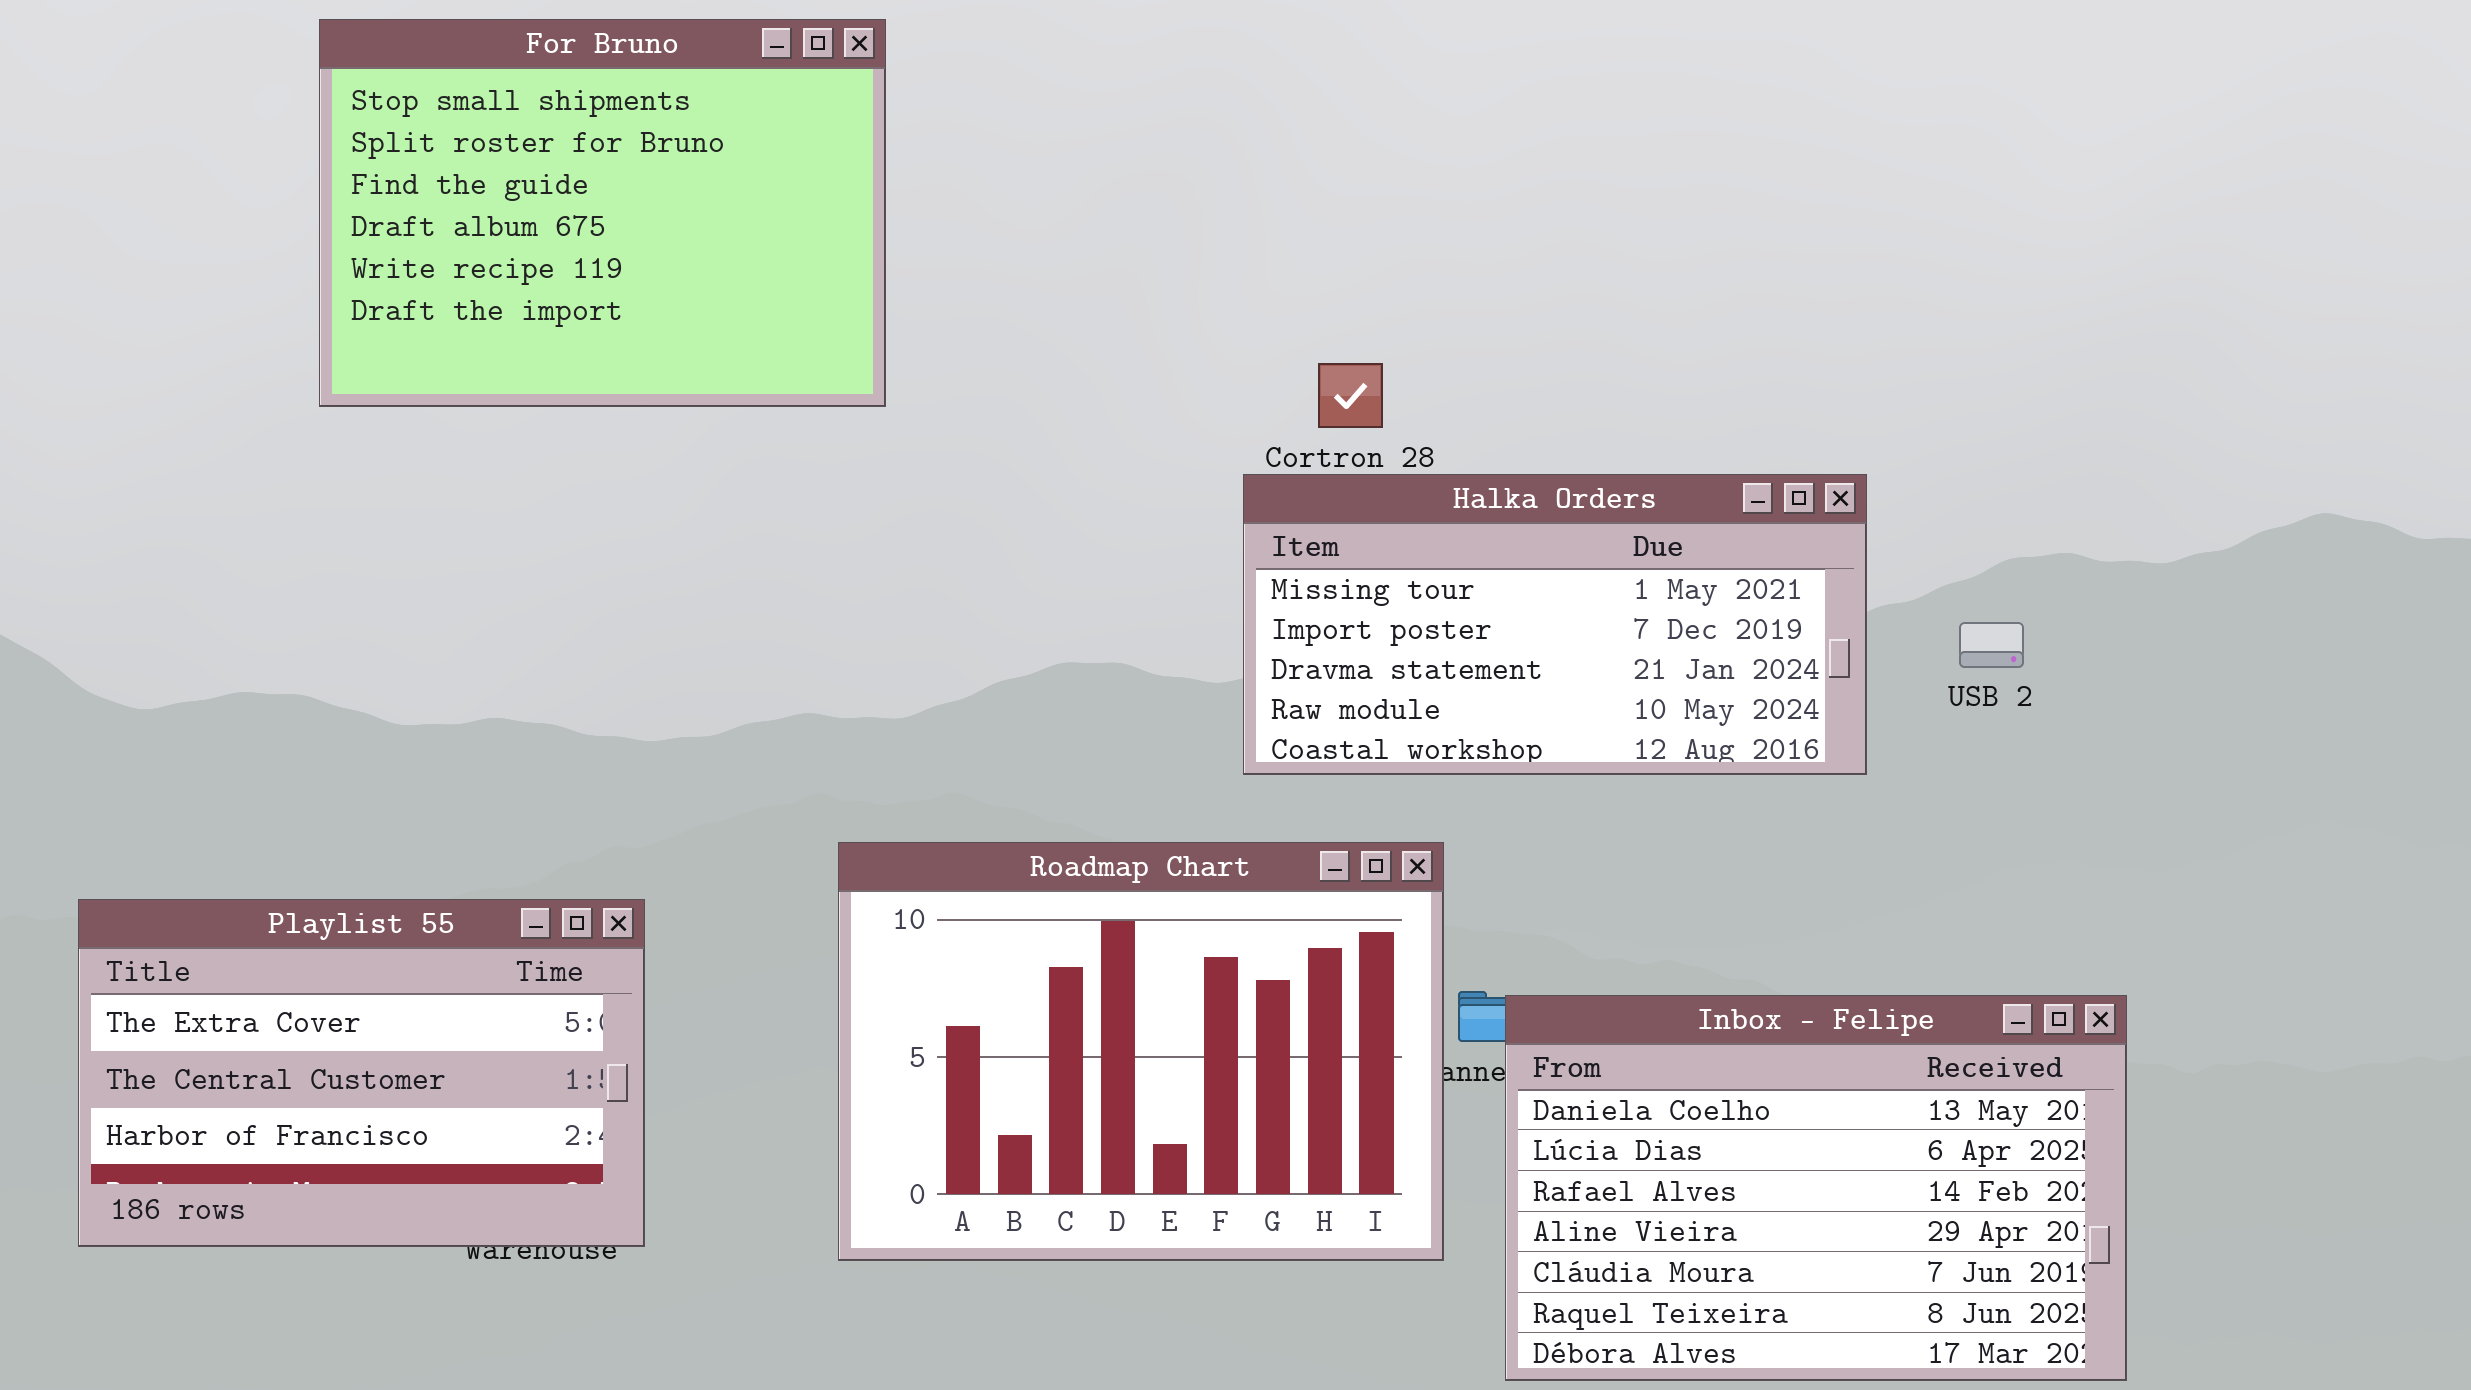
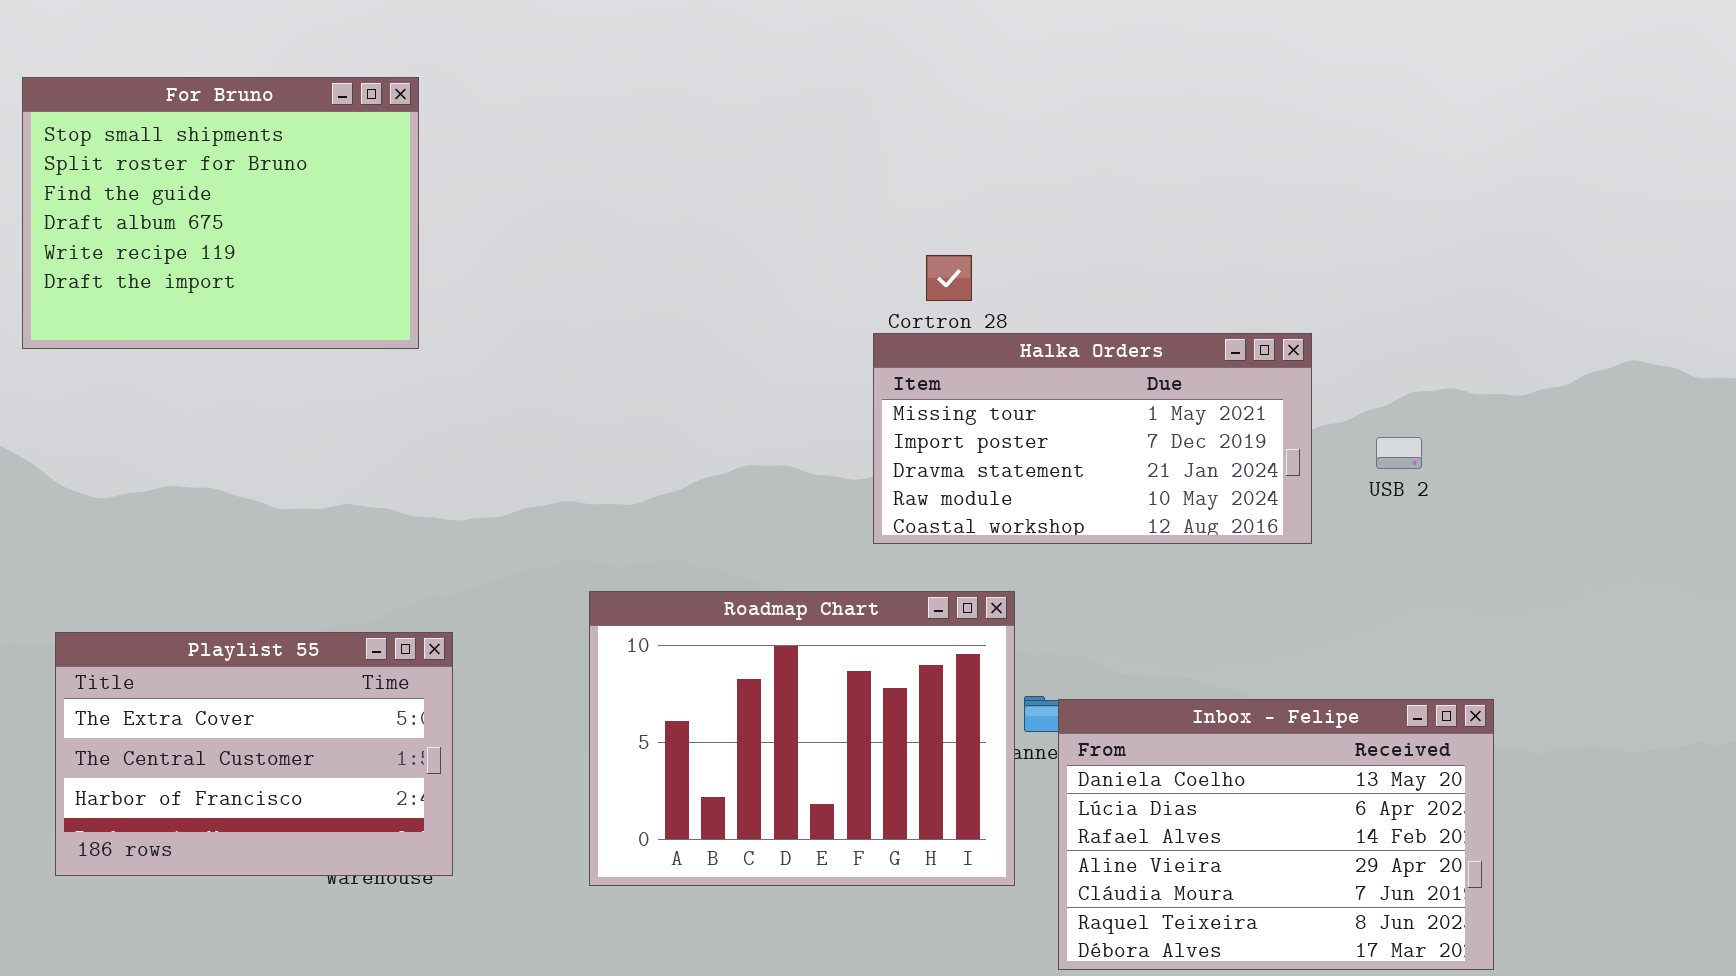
For Bruno: [319,19,886,407] -> [22,77,419,349], moved

